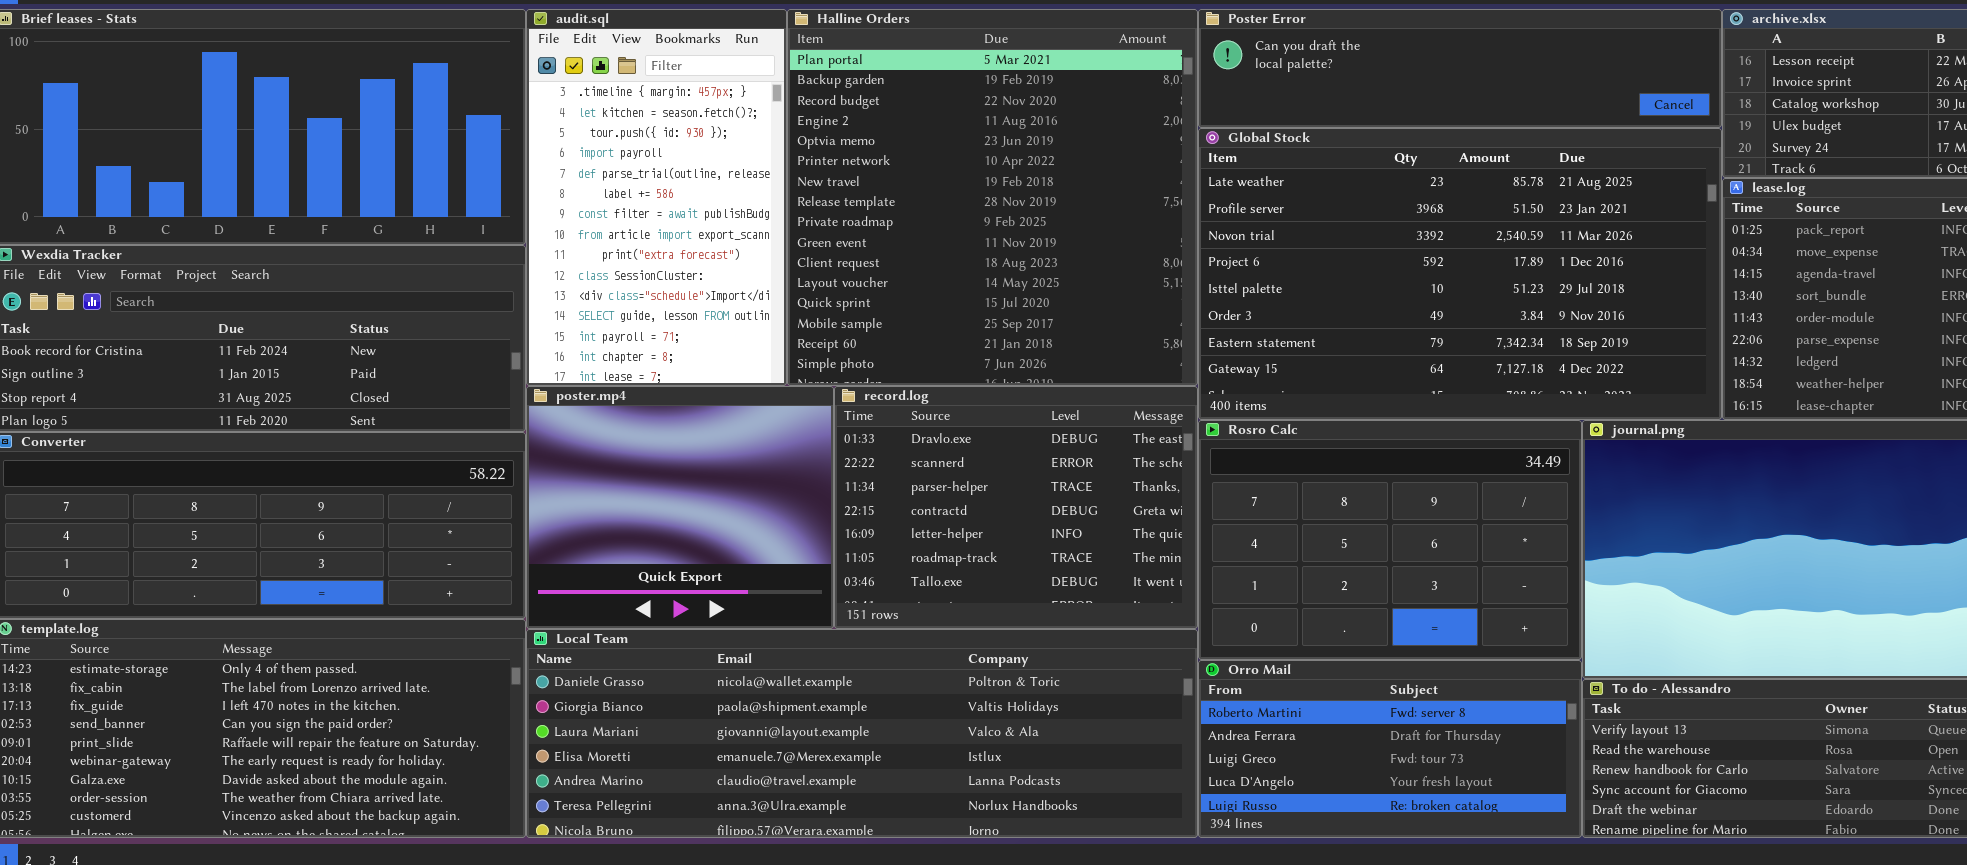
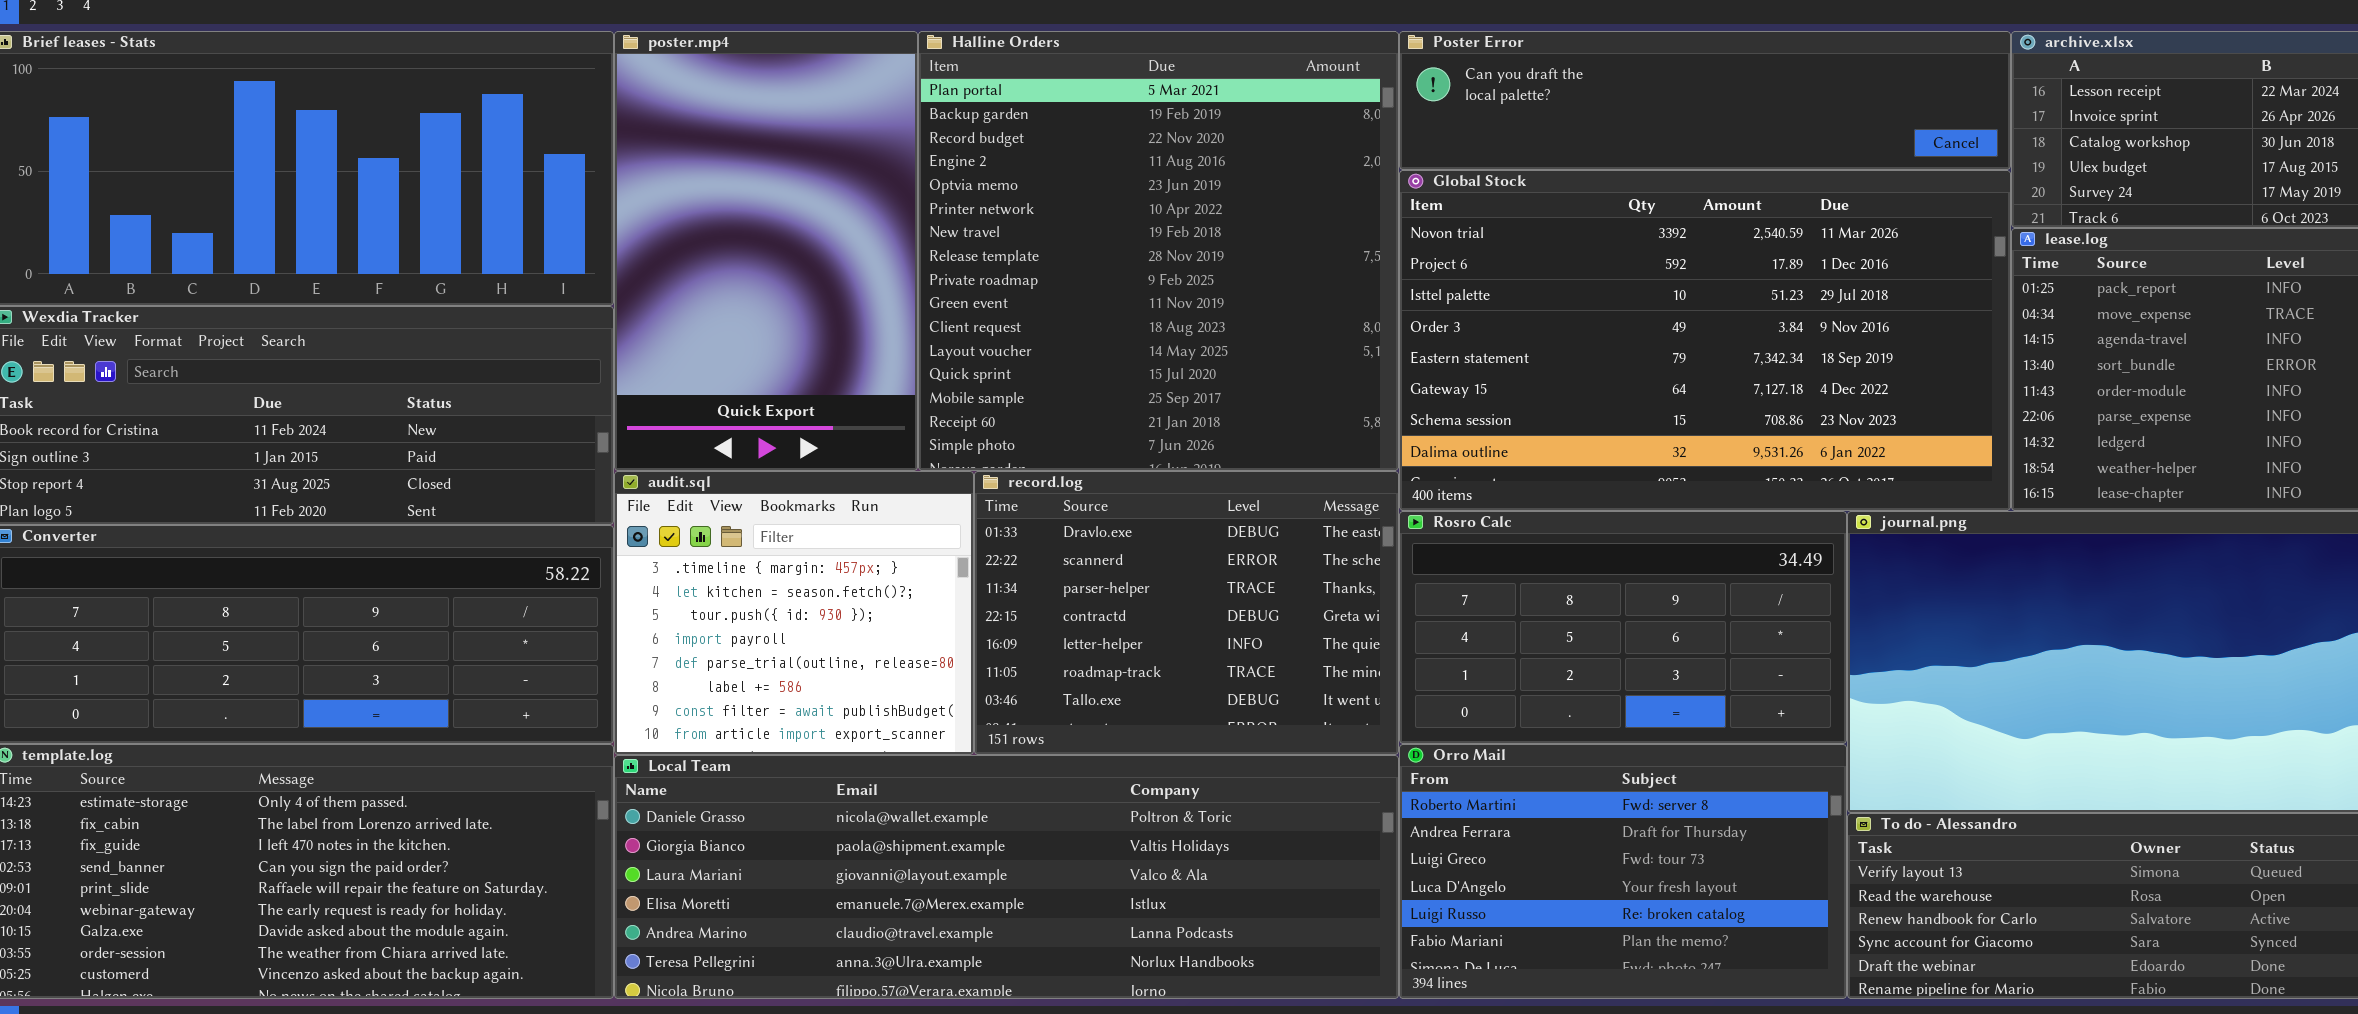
audit.sql: [526,9,787,386] -> [614,471,974,755], moved, resized
Global Stock: [1198,128,1722,420] -> [1399,170,2011,511], scrolled down 2 rows
poster.mp4: [526,386,834,629] -> [614,31,918,471], moved, resized
Rosro Calc: [1198,420,1582,660] -> [1399,511,1847,744], resized
Orro Mail: [1198,660,1582,838] -> [1399,744,1847,999], resized

